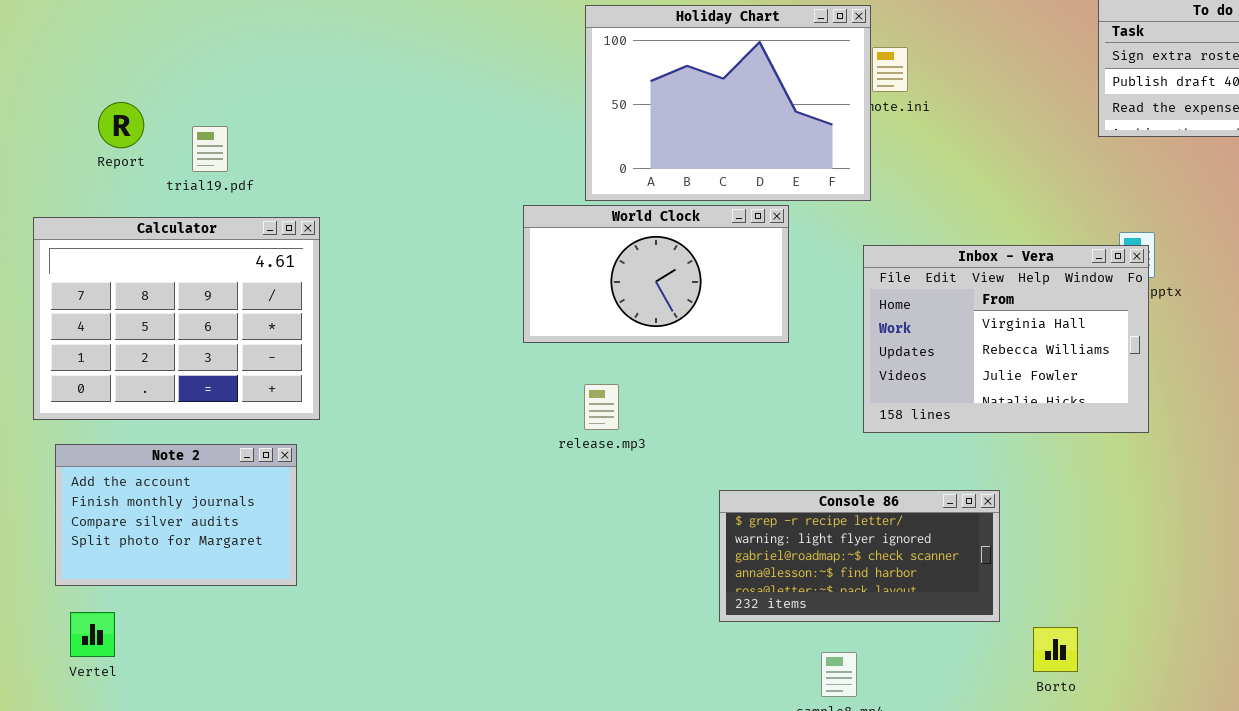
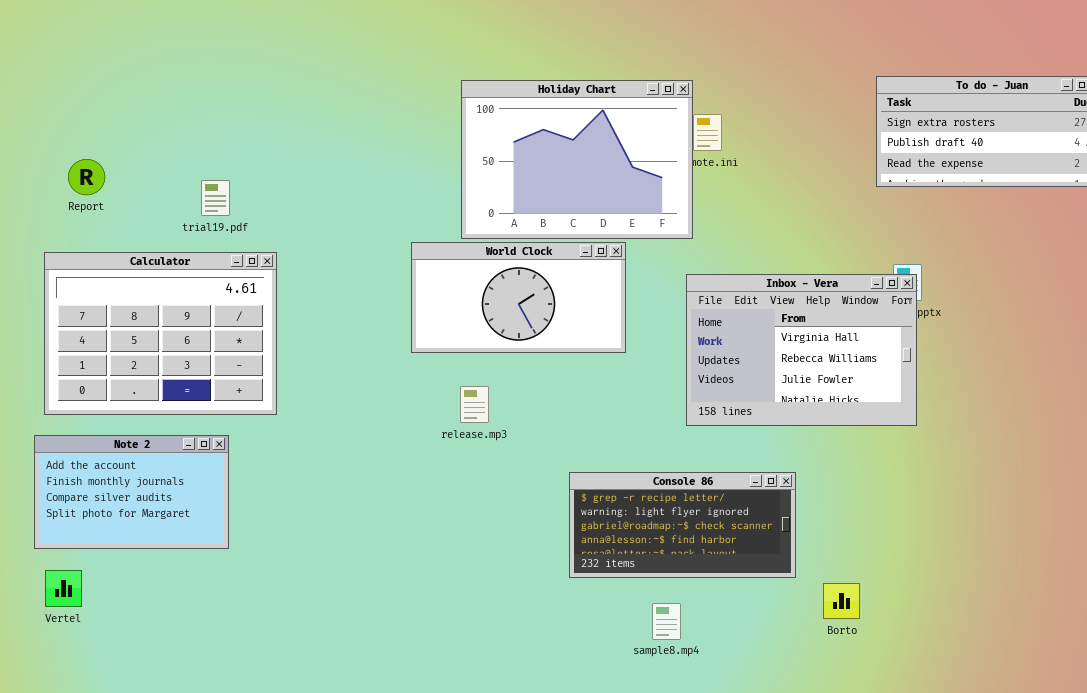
trial19.pdf: [192,126,228,172] -> [201,180,230,216], moved
Calculator: [33,217,320,420] -> [44,252,277,415], moved

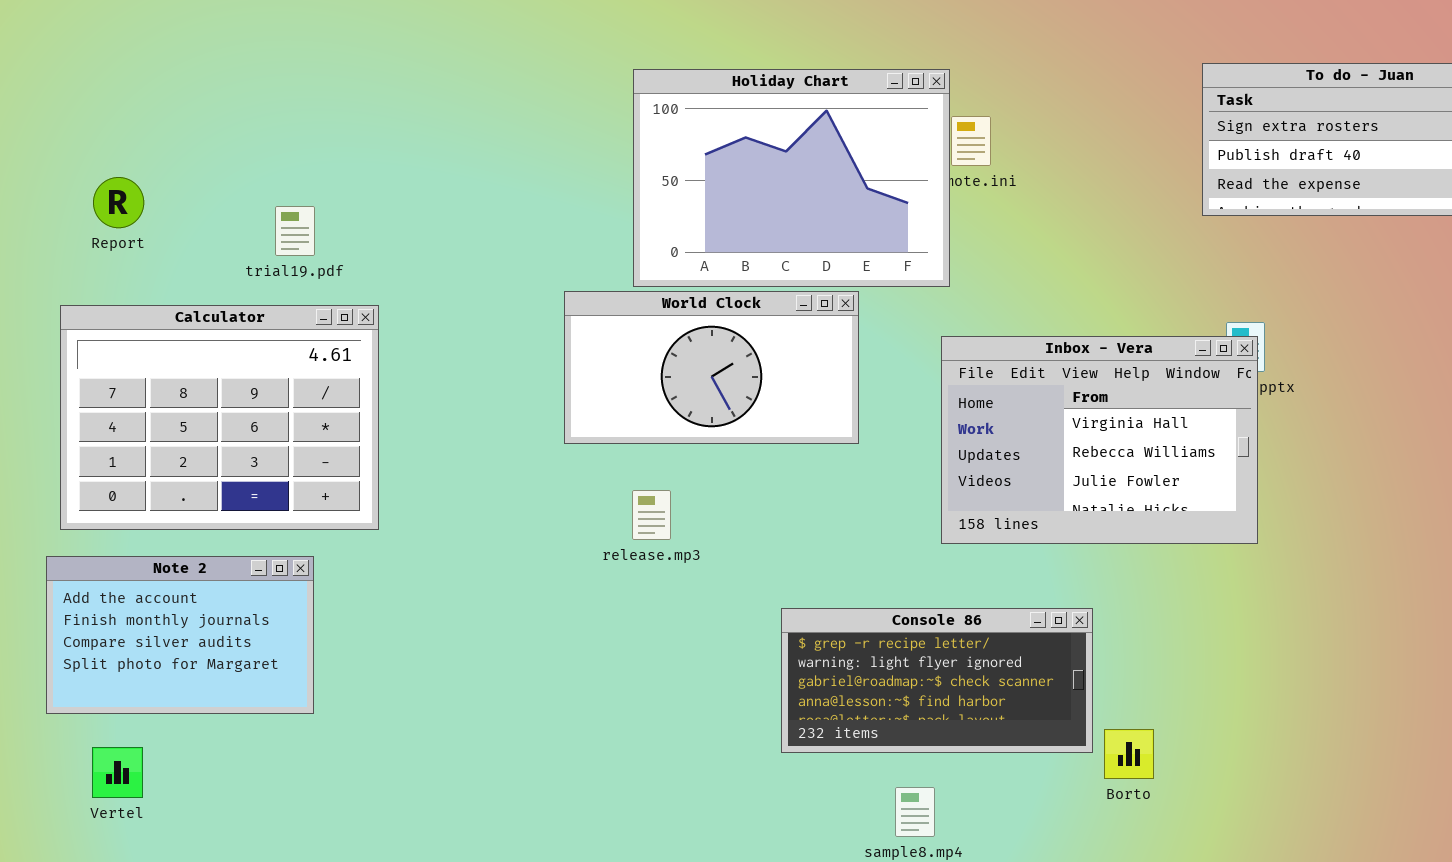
Vertel: [45,570,82,607] -> [92,747,143,798], moved
Borto: [823,583,860,619] -> [1104,729,1154,779], moved

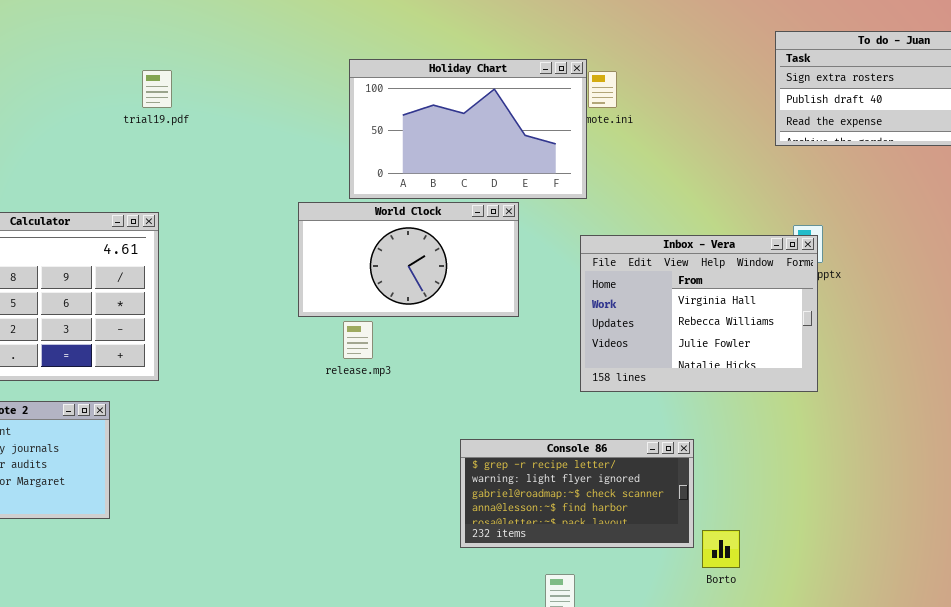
Holiday Chart: [633,69,950,287] -> [349,59,587,199], resized
trial19.pdf: [275,206,315,256] -> [142,70,172,108], moved
release.mp3: [632,490,671,540] -> [343,321,373,359], moved

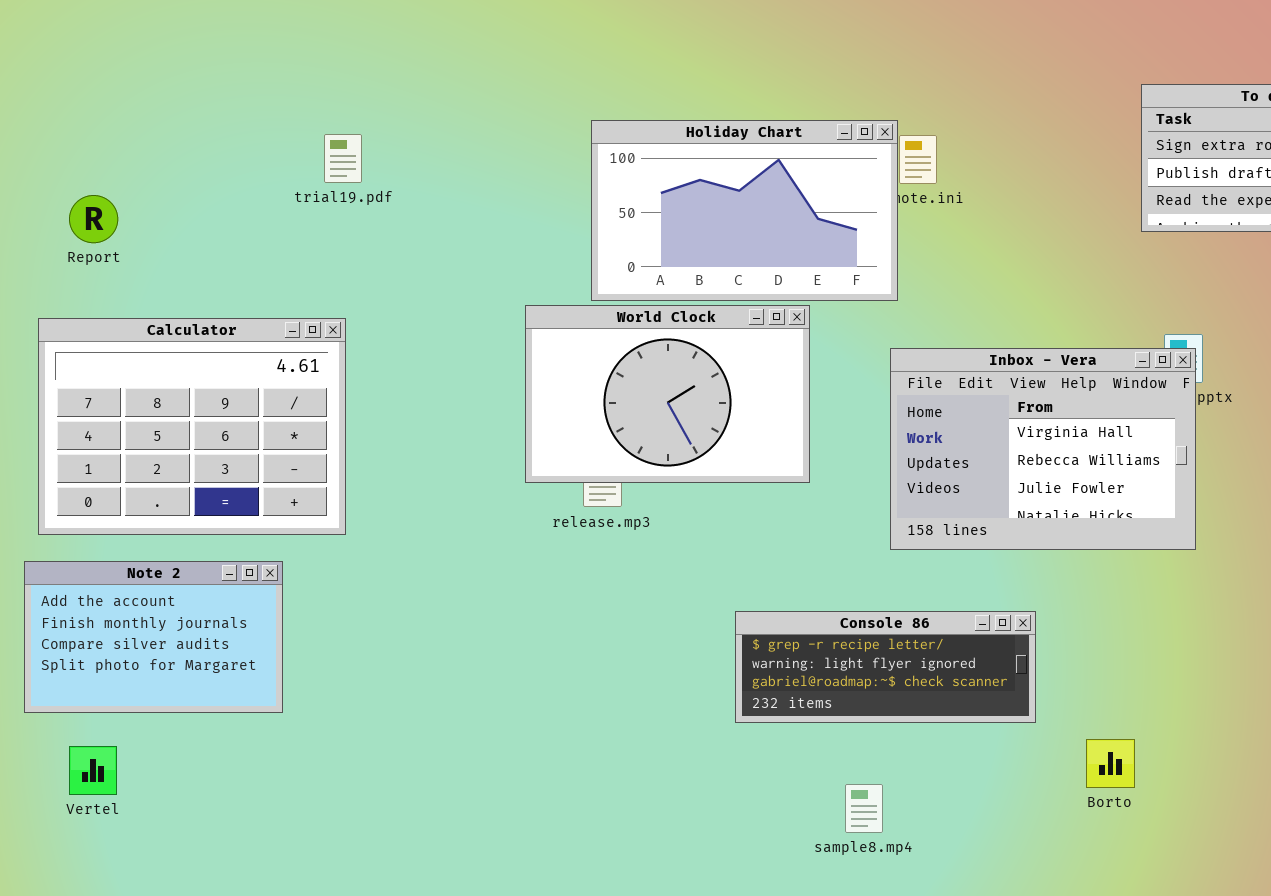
World Clock: [298,202,519,317] -> [525,305,810,483], resized
Console 86: [460,439,694,548] -> [735,611,1036,723], resized
Borto: [702,530,740,568] -> [1086,739,1135,788], moved

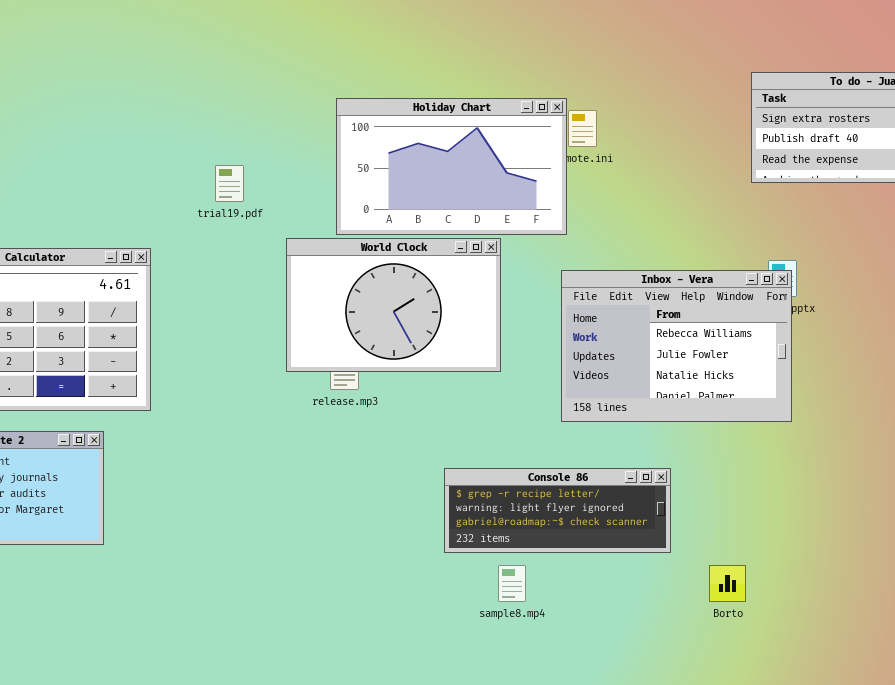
trial19.pdf: [324,134,362,183] -> [215,165,244,202], moved
Inbox - Vera: [890,348,1196,550] -> [561,270,792,422], scrolled down 1 row
sample8.mp4: [845,784,883,833] -> [498,565,526,602], moved

